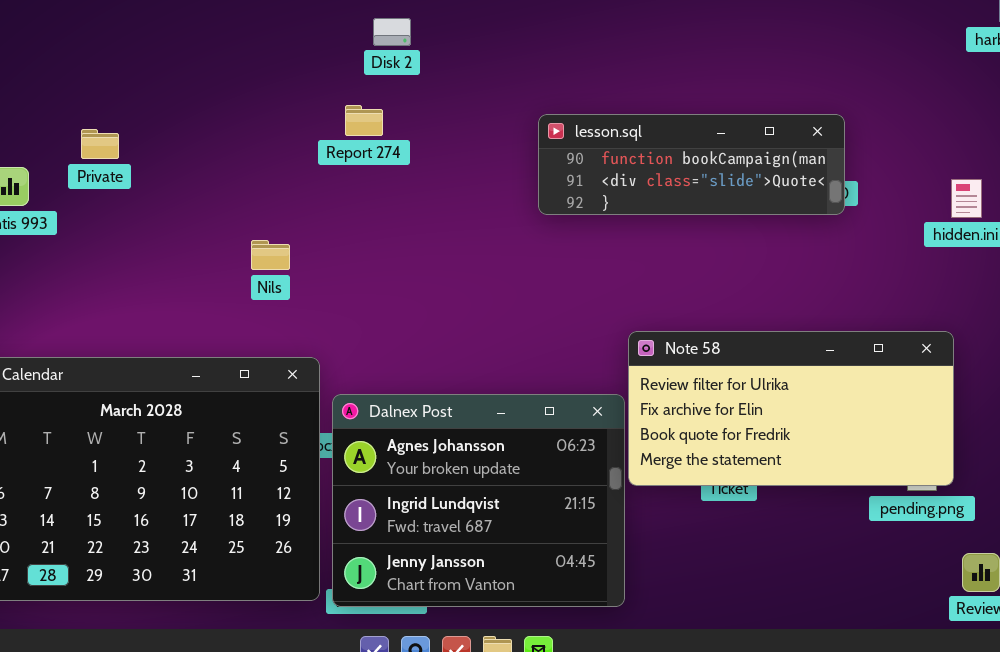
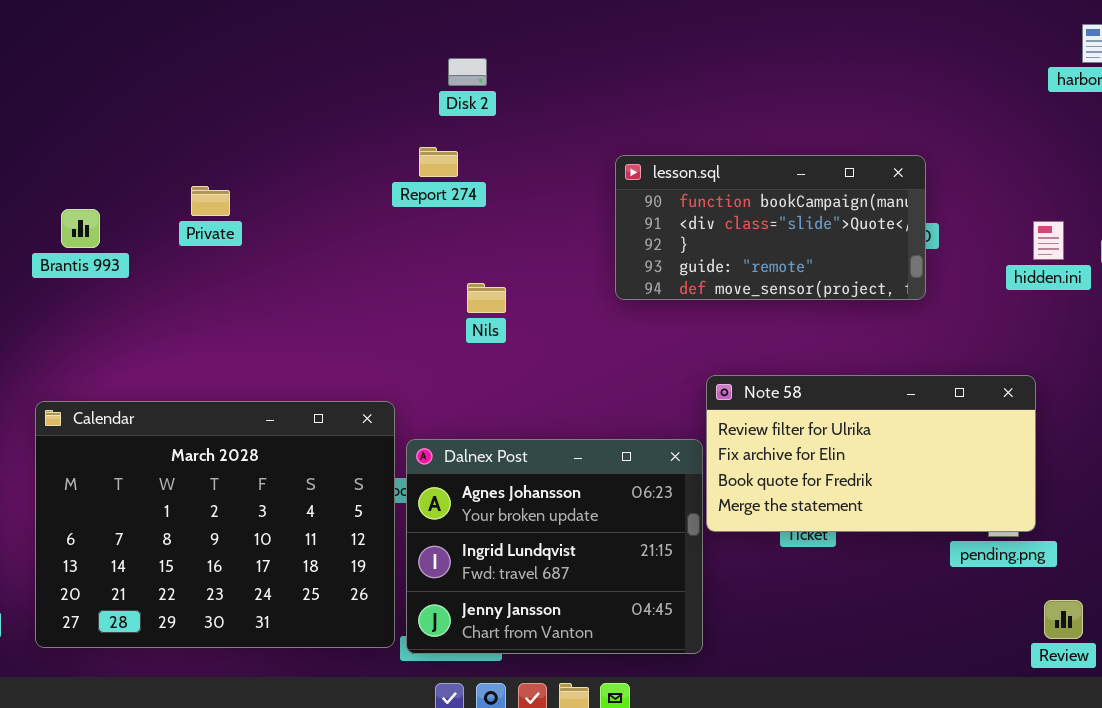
lesson.sql: [538,114,845,215] -> [615,155,926,300], resized
Private: [81,129,119,159] -> [191,186,230,216], moved
Nils: [251,240,290,270] -> [467,283,506,313], moved

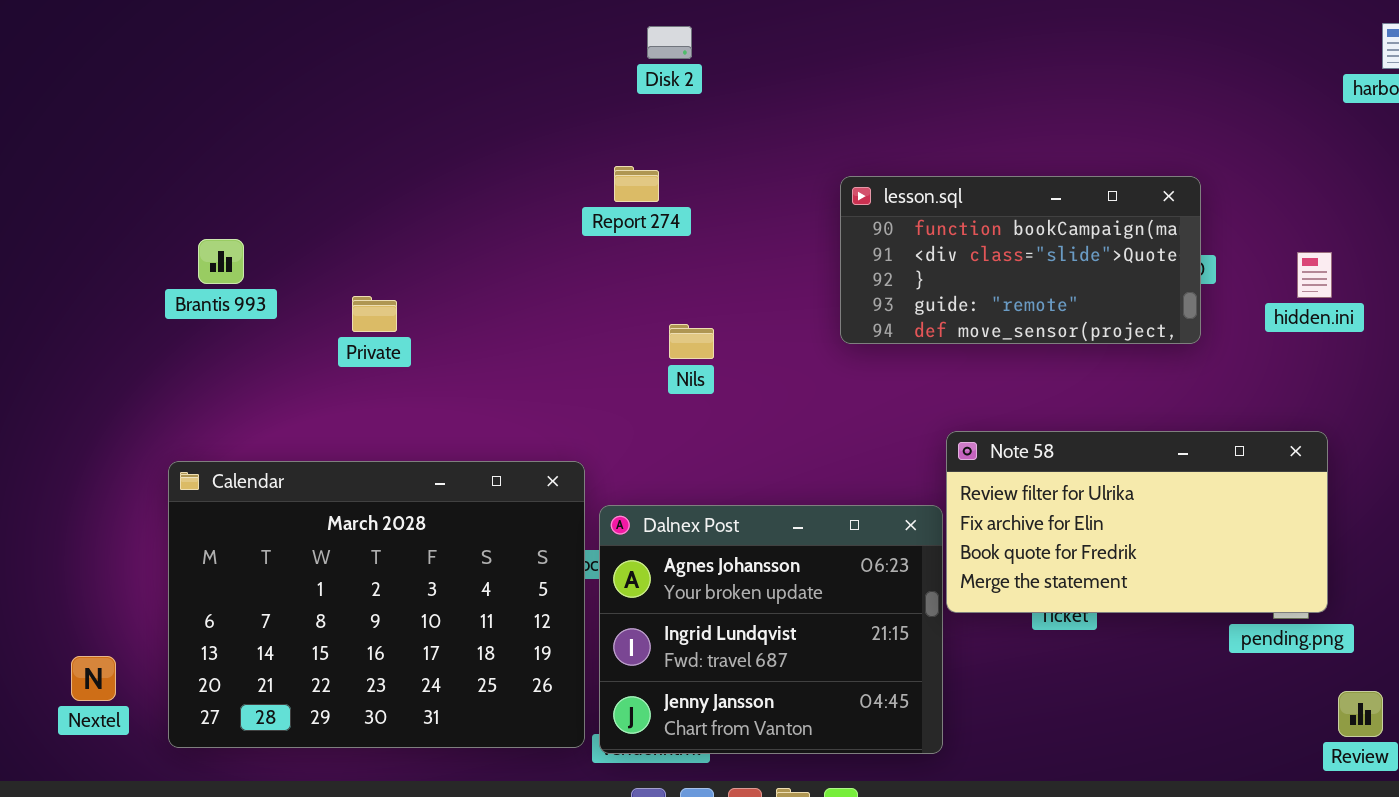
Disk 2: [448,58,487,86] -> [647,26,692,59], moved
Private: [191,186,230,216] -> [352,296,397,332], moved
hidden.ini: [1033,221,1064,260] -> [1297,252,1332,298], moved

